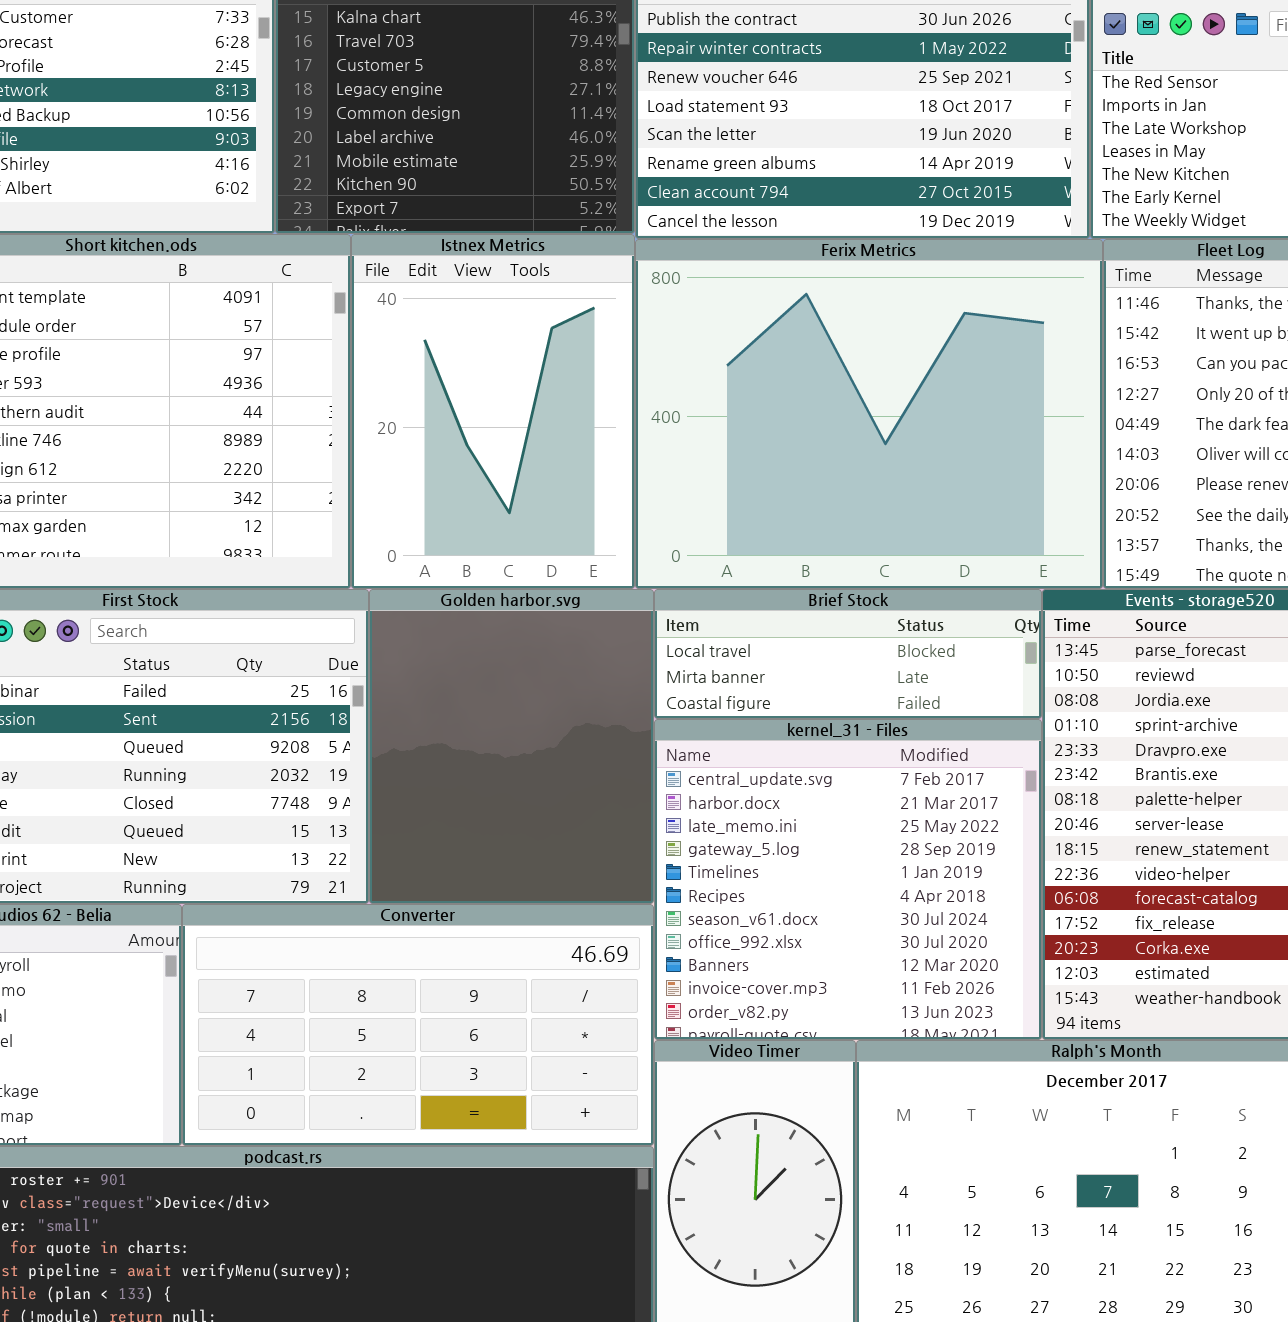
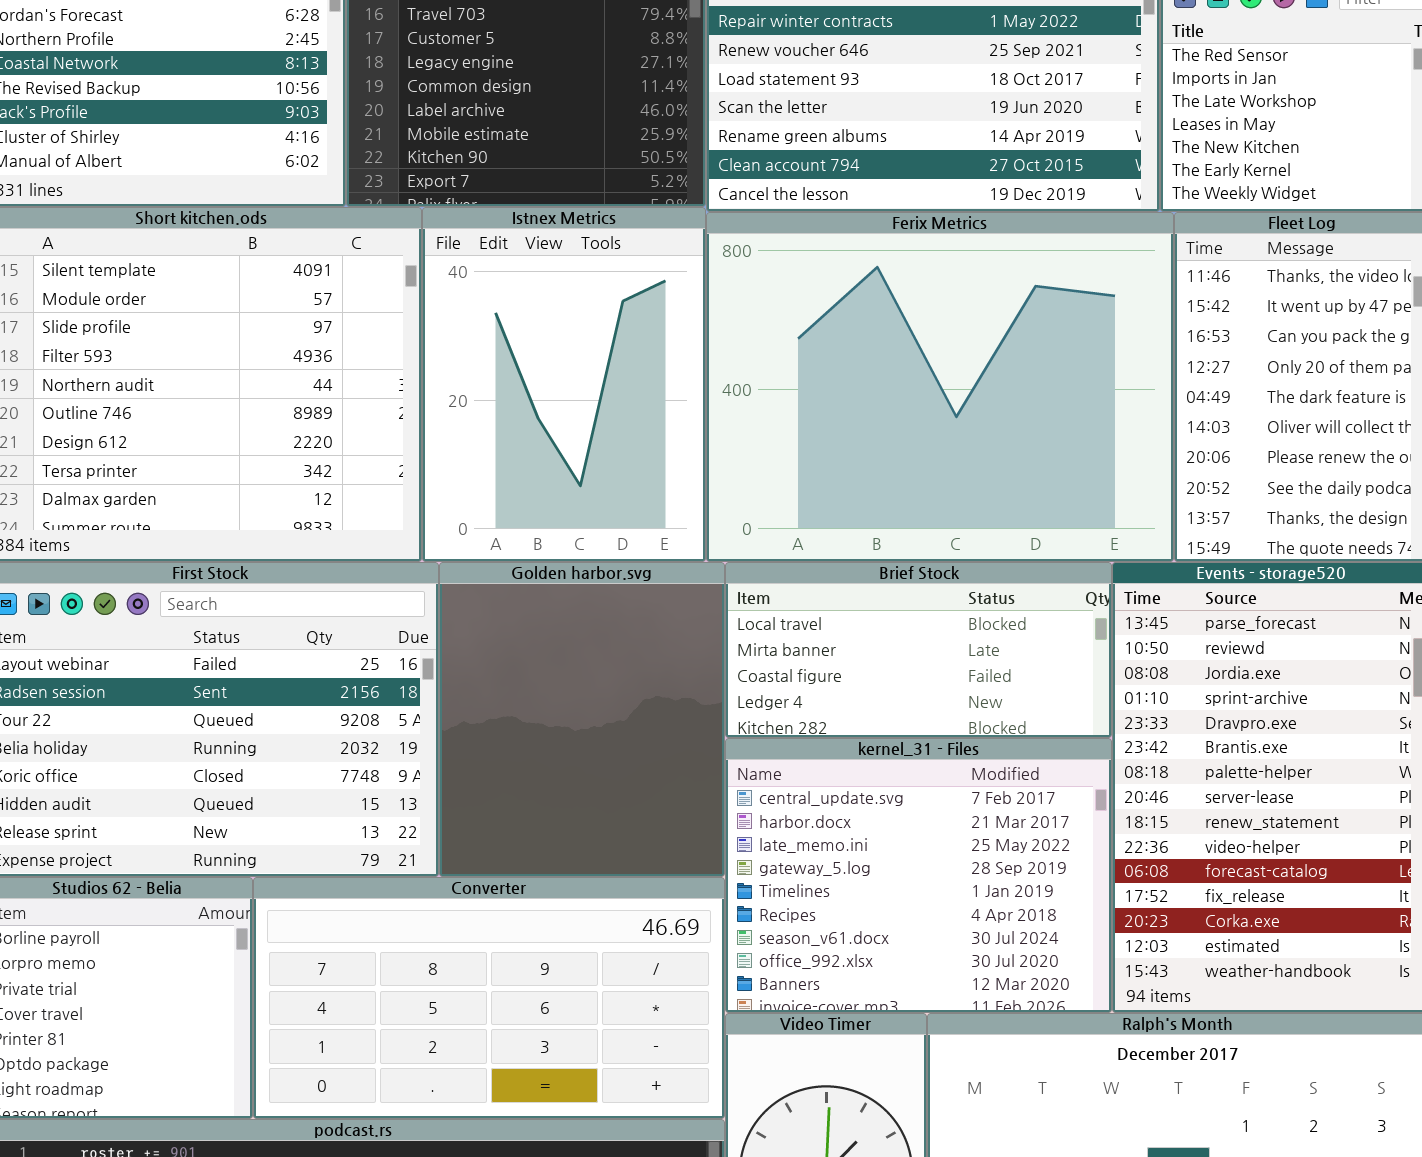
Brief Stock: [654,589,1042,719] -> [725,562,1112,738], resized
kernel_31 - Files: [654,719,1042,1040] -> [725,738,1112,1013], resized

